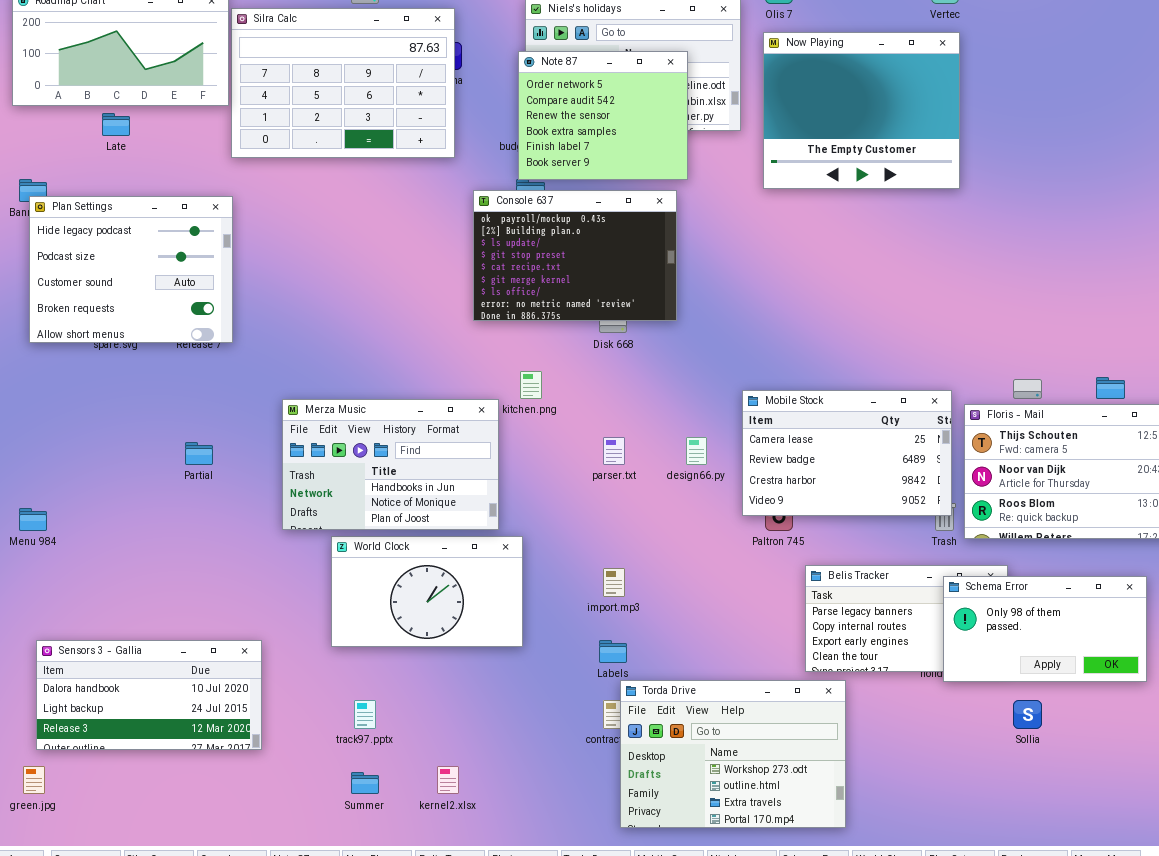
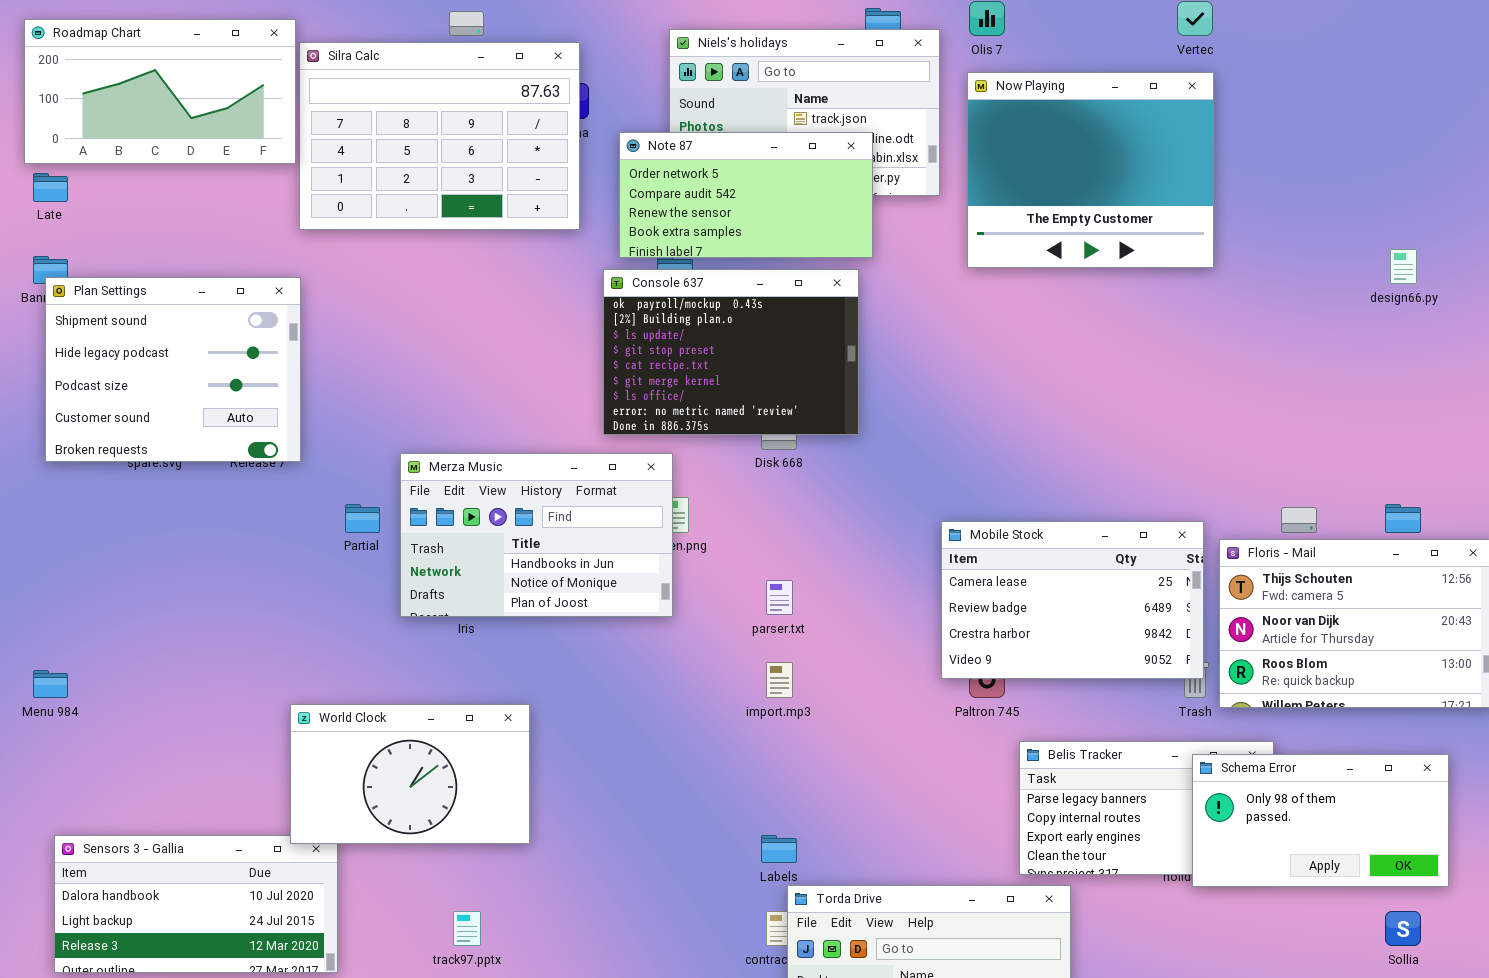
Note 87: [518,51,688,180] -> [619,132,873,258], resized
Late: [102,113,130,136] -> [33,173,68,202], moved
Plan Settings: [29,196,233,343] -> [45,277,301,462], scrolled up 1 row
Merza Music: [282,399,499,530] -> [400,453,673,617], moved
design66.py: [686,437,707,465] -> [1390,249,1417,284], moved
Partial: [185,442,213,465] -> [345,504,380,533], moved
World Clock: [331,536,523,647] -> [290,704,530,844], moved
import.mp3: [603,568,625,597] -> [766,662,793,698], moved
Sollia: [1013,700,1042,729] -> [1385,911,1421,946], moved

